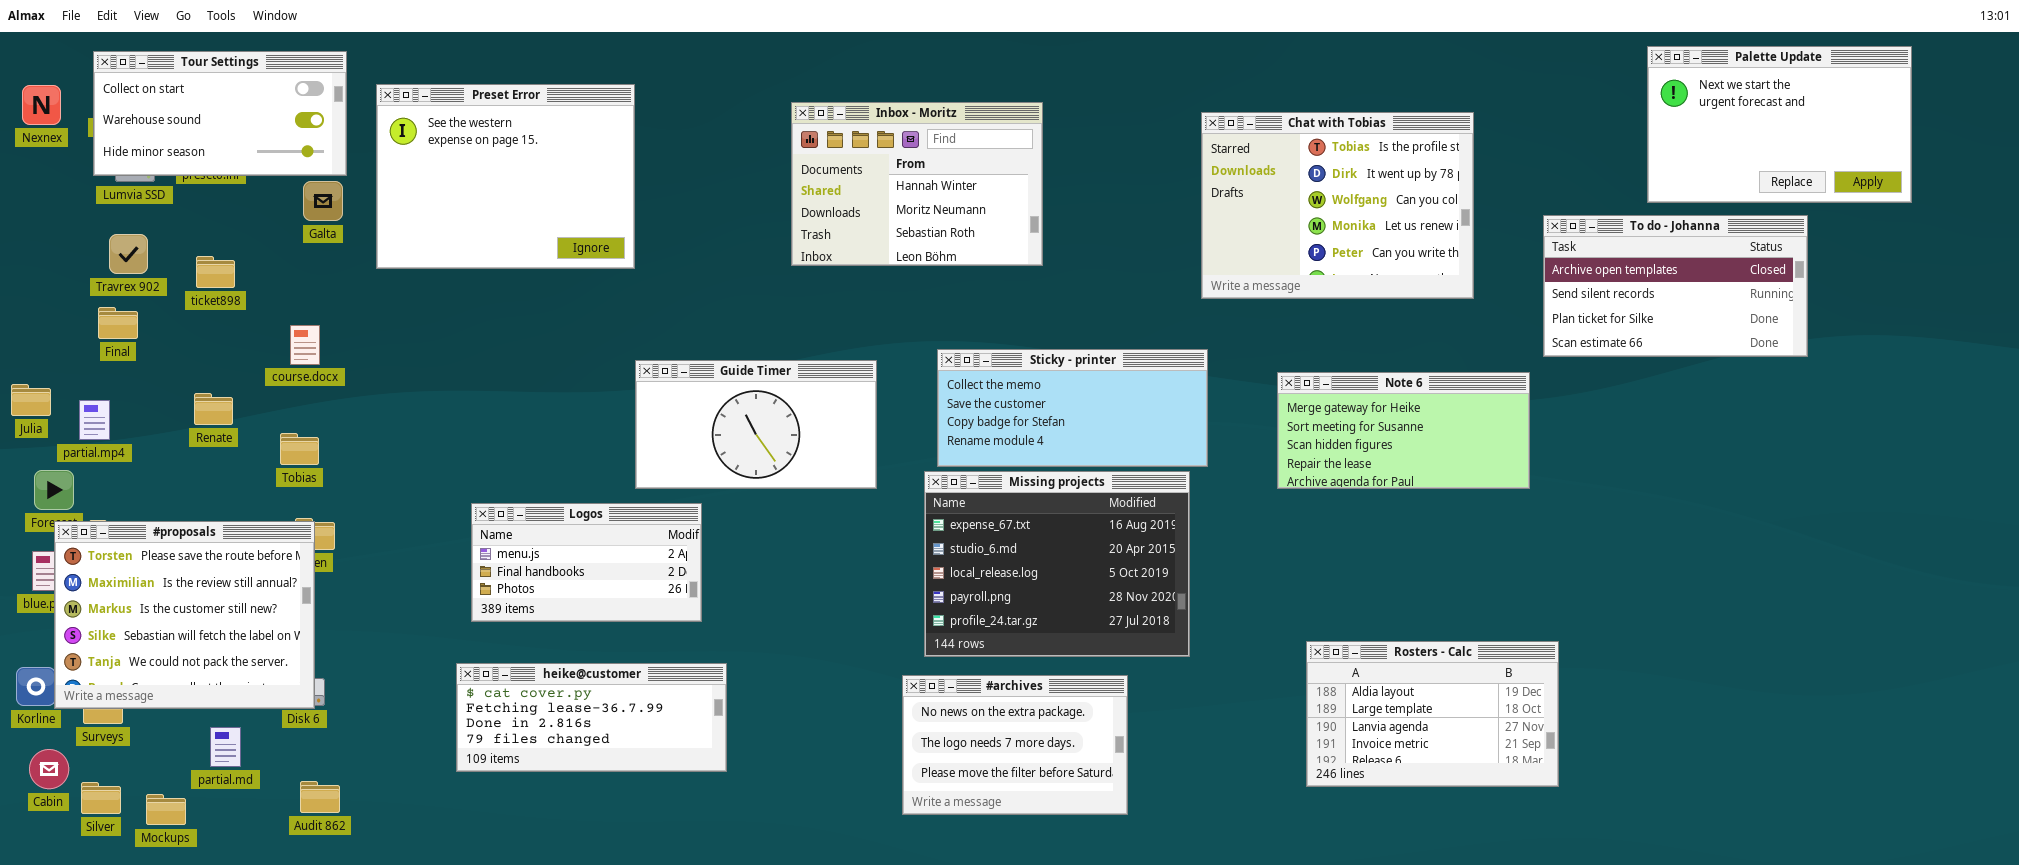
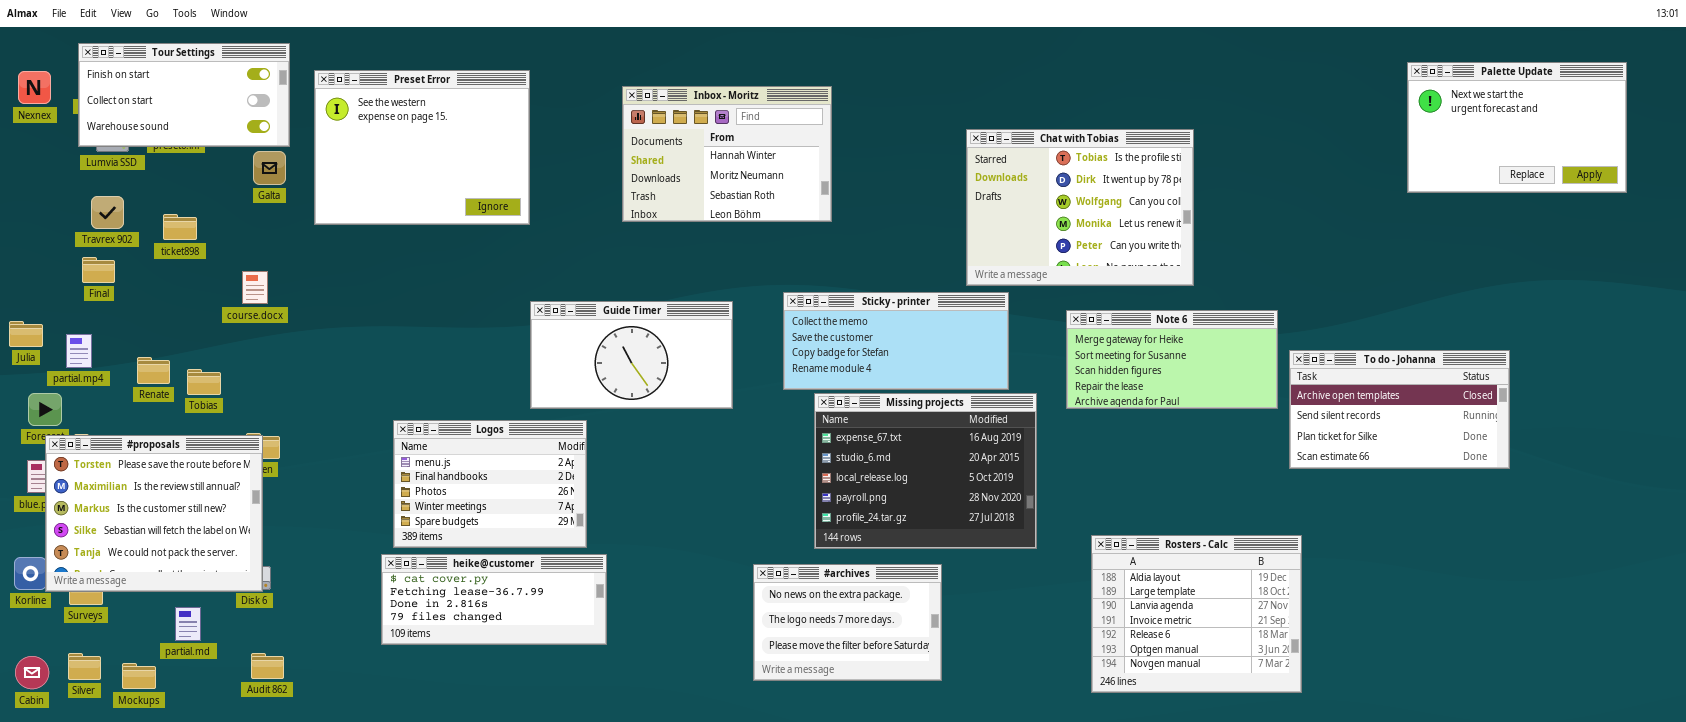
Palette Update: [1647,46,1912,203] -> [1407,62,1627,193], moved
Tour Settings: [93,51,347,176] -> [78,43,290,147], scrolled up 1 row
Inbox - Moritz: [791,102,1043,266] -> [622,86,832,222], moved
Chat with Tobias: [1201,112,1474,299] -> [966,129,1194,286], moved
To do - Johanna: [1543,215,1808,357] -> [1289,350,1510,469], moved
Renate: [194,393,233,425] -> [137,357,170,384], moved
Tobias: [280,433,319,465] -> [187,369,221,395], moved
Missing projects: [924,471,1190,657] -> [814,393,1037,549], moved
Logos: [471,503,702,622] -> [393,420,587,548], resized
Rosters - Calc: [1306,641,1559,787] -> [1091,535,1302,693], resized
Cabin: [29,749,69,789] -> [15,656,49,689], moved

